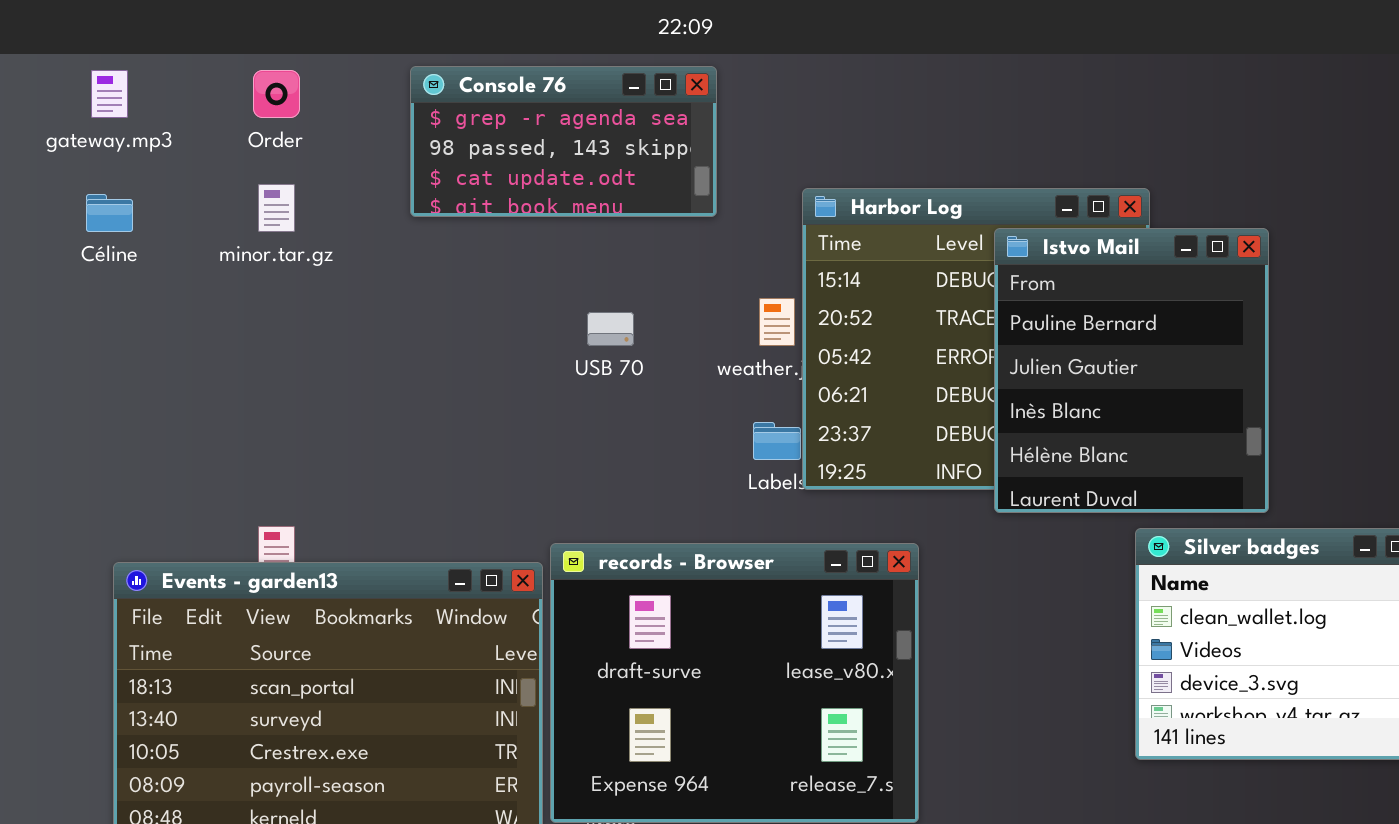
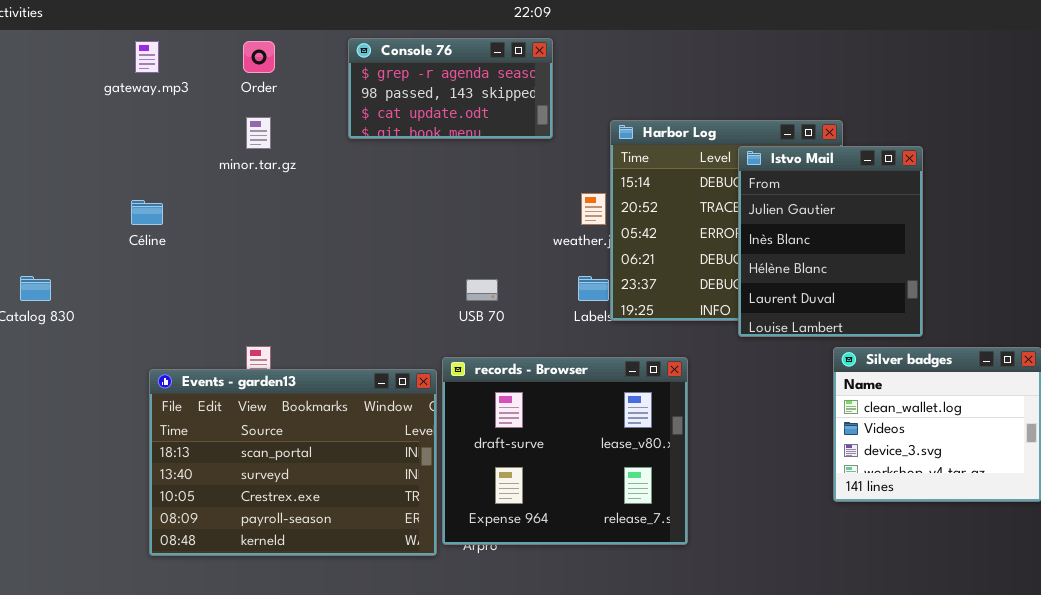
Céline: [86,194,133,232] -> [131,200,163,225], moved
Istvo Mail: [994,228,1269,513] -> [738,146,923,337], scrolled down 1 row
USB 70: [587,312,634,346] -> [466,279,498,301], moved

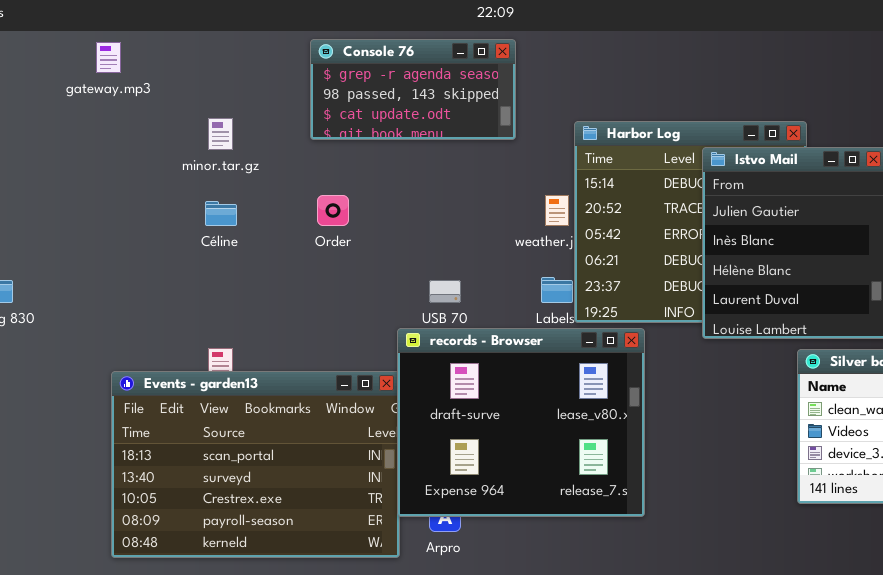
Order: [243,41,275,73] -> [317,195,349,226], moved
Céline: [131,200,163,225] -> [205,201,237,226], moved
records - Browser: [442,357,688,545] -> [397,328,645,517], moved

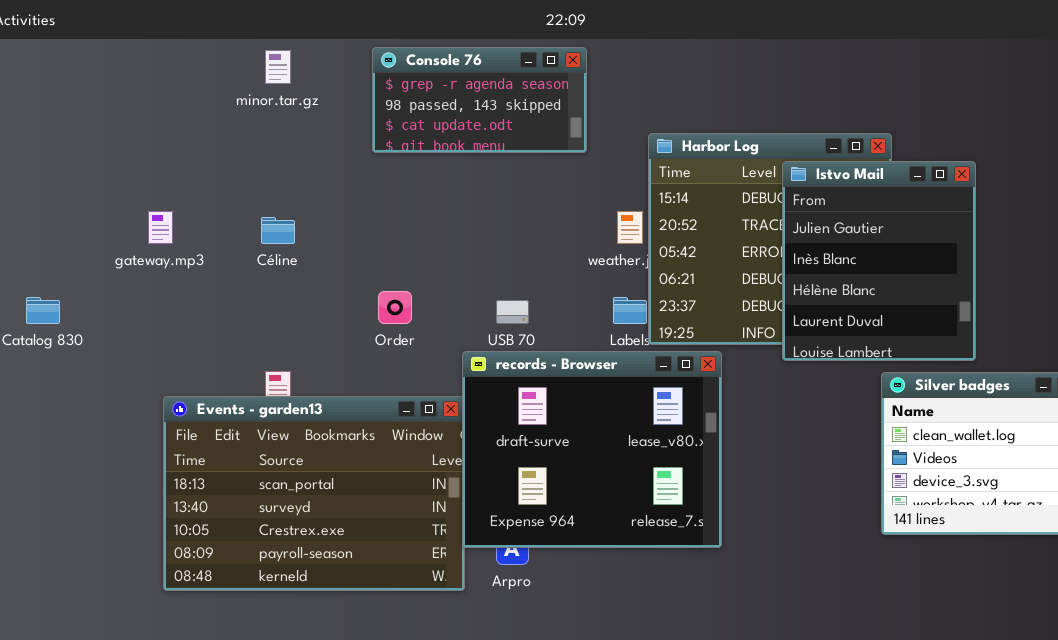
gateway.mp3: [96,42,121,73] -> [148,211,173,244], moved
minor.tar.gz: [208,118,233,150] -> [265,50,291,84], moved
Order: [317,195,349,226] -> [378,291,412,324], moved

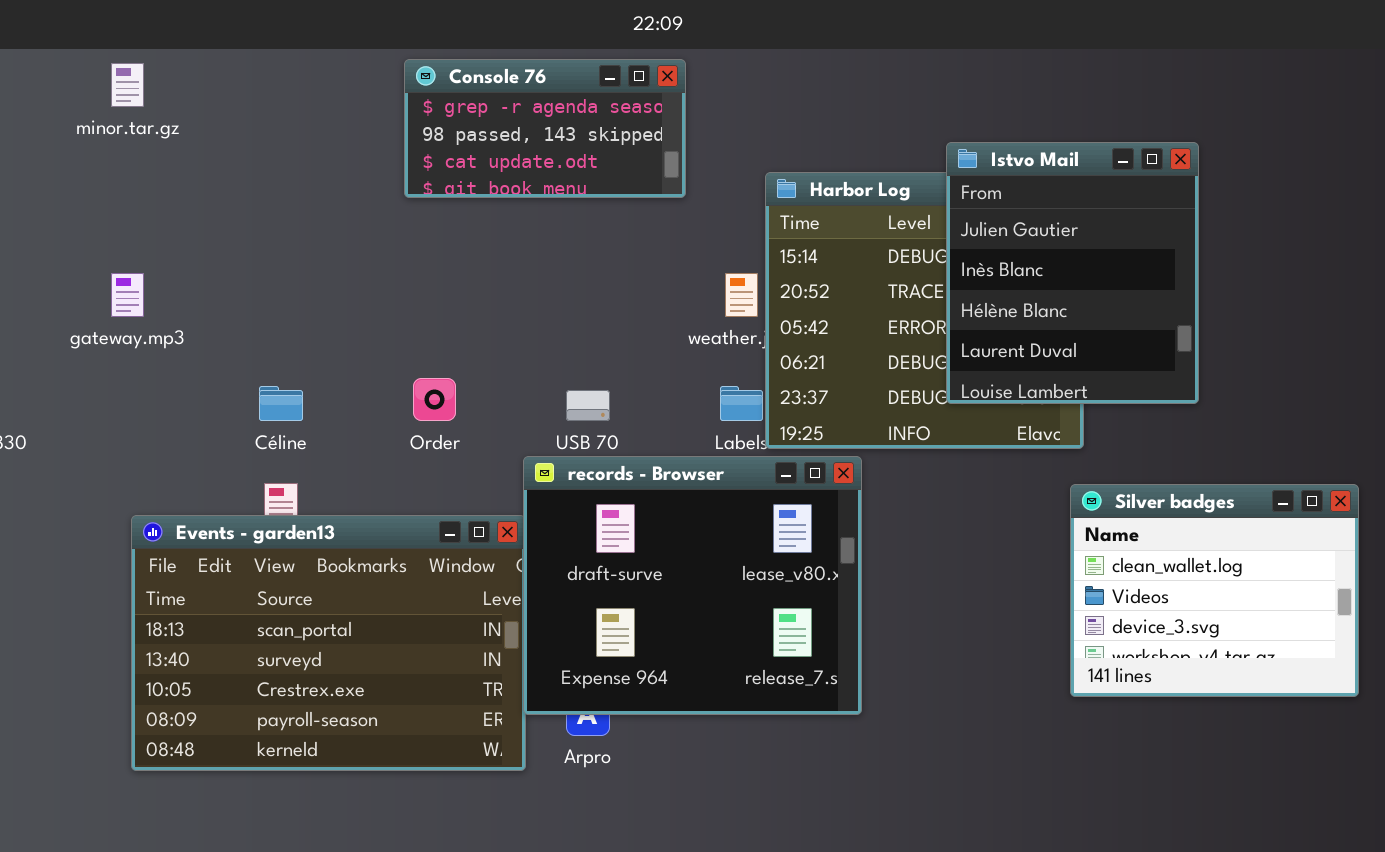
minor.tar.gz: [265,50,291,84] -> [111,63,144,107], moved
Istvo Mail: [782,161,976,361] -> [946,142,1199,404], moved
Céline: [261,217,295,244] -> [259,386,303,421], moved

